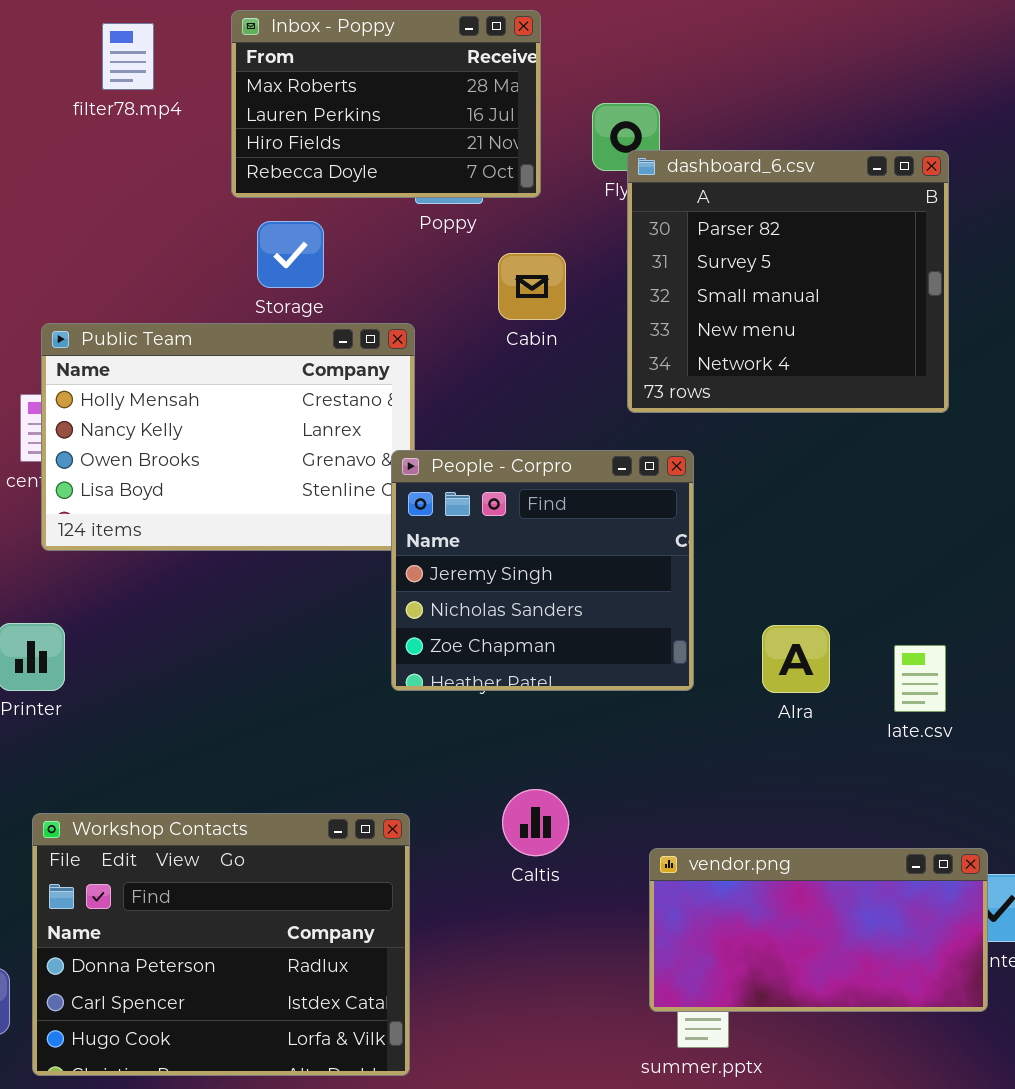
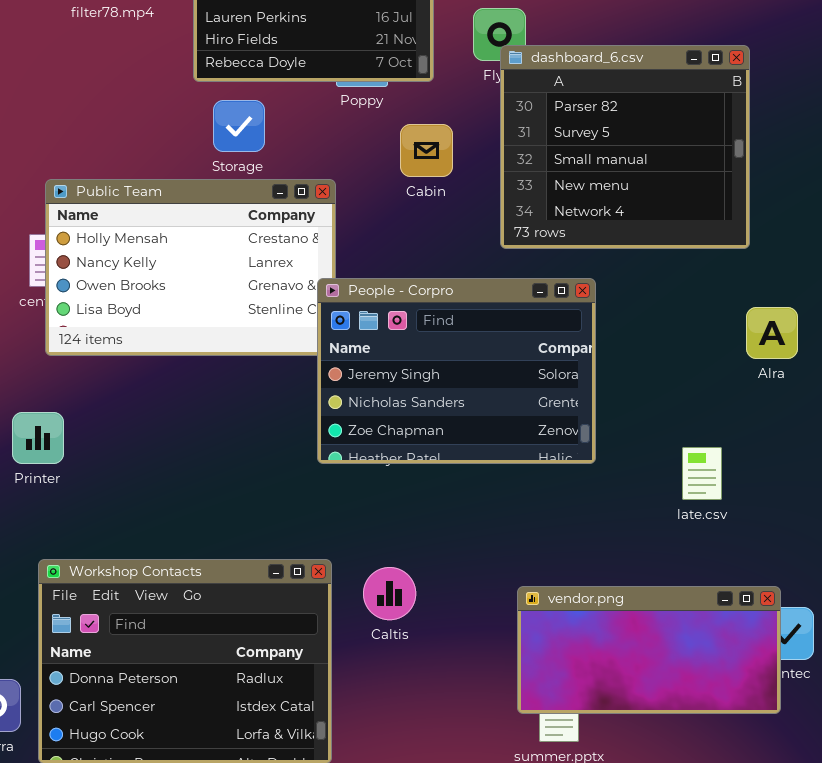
People - Corpro: [391,450,694,691] -> [317,278,596,464], resized
Alra: [762,625,830,693] -> [746,307,798,359], moved
late.csv: [894,645,946,712] -> [682,447,722,500], moved
Caltis: [502,789,569,856] -> [363,567,416,620], moved

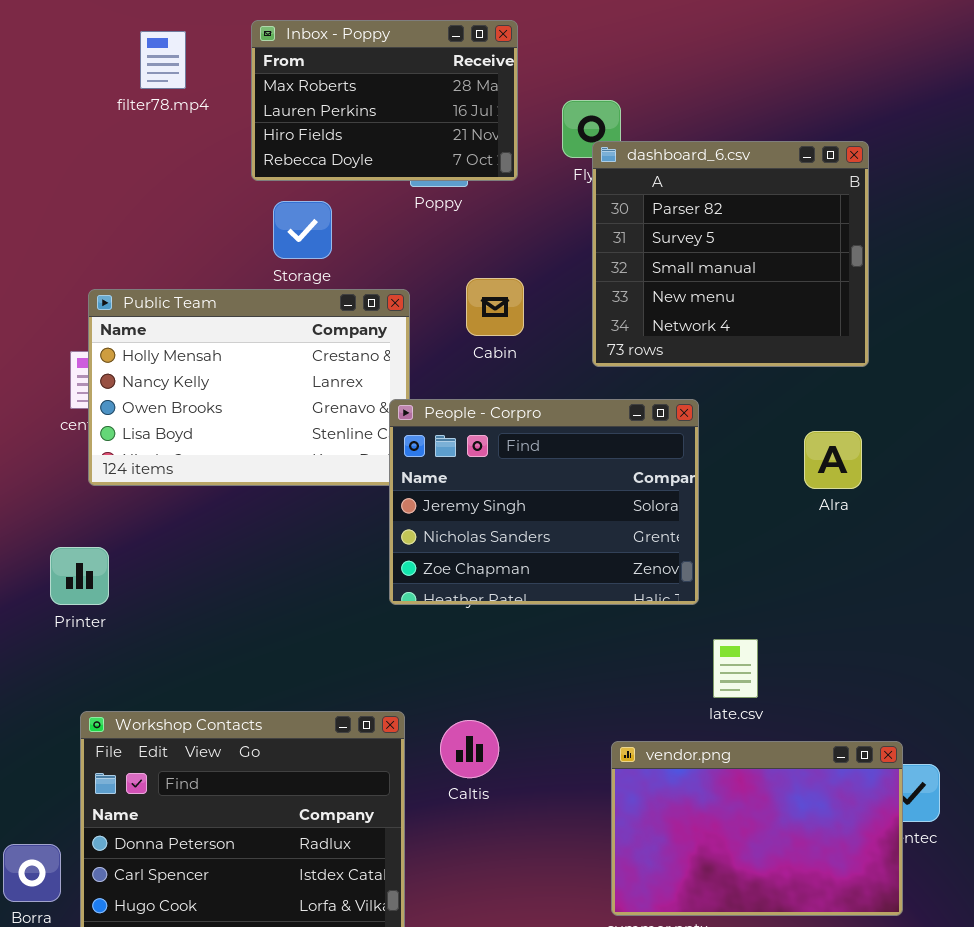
Cabin: [400,124,453,177] -> [466,278,524,336], moved
Alra: [746,307,798,359] -> [804,431,862,489], moved
late.csv: [682,447,722,500] -> [713,639,758,698], moved
vendor.png: [517,586,781,714] -> [611,741,903,916], resized

